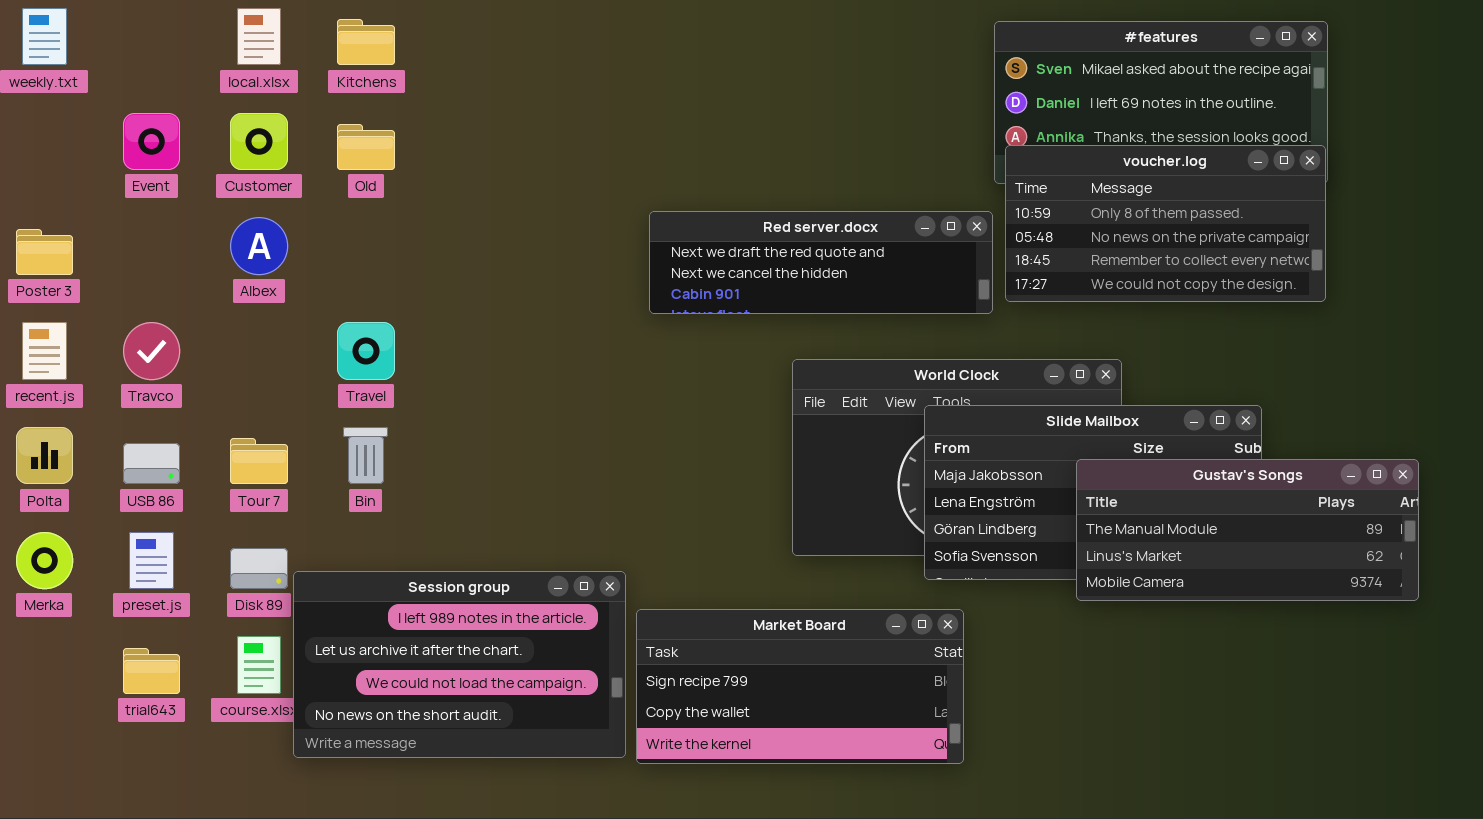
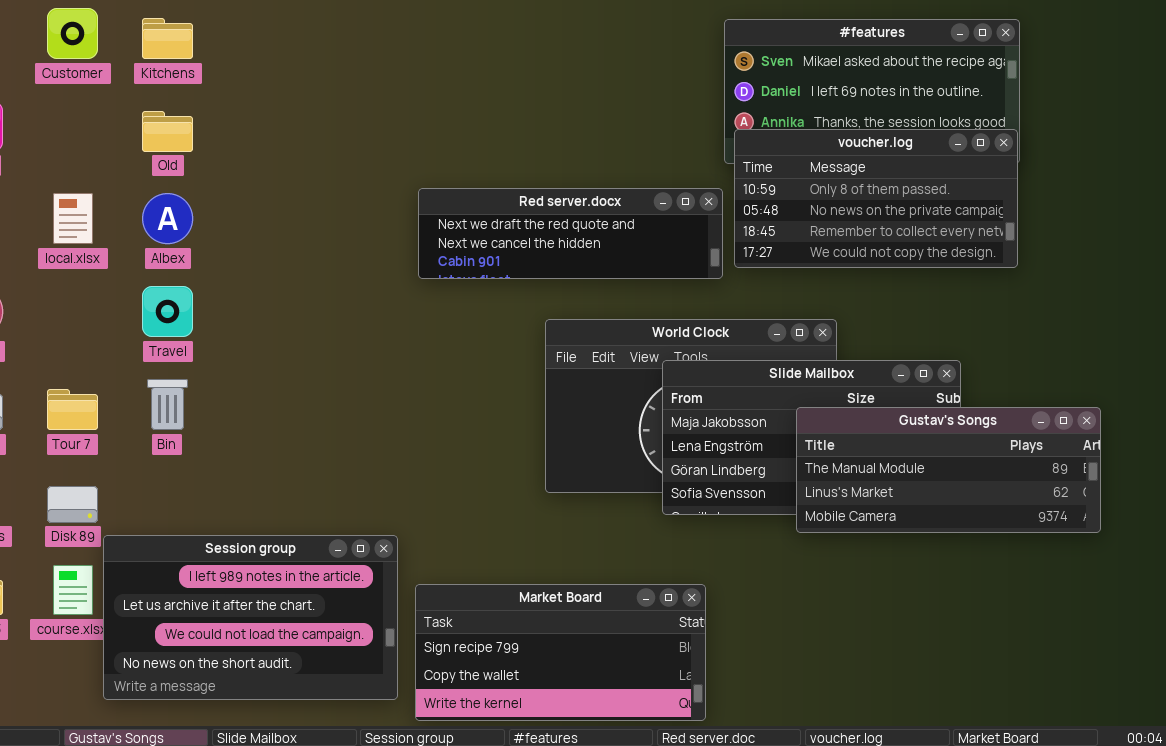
local.xlsx: [237,8,281,65] -> [53,193,93,244], moved
Customer: [230,113,288,170] -> [47,8,98,59], moved
Albex: [230,217,288,275] -> [142,193,193,244], moved
Session group: [293,571,626,758] -> [103,535,398,700], moved
Market Board: [636,609,964,764] -> [415,584,706,721], moved

